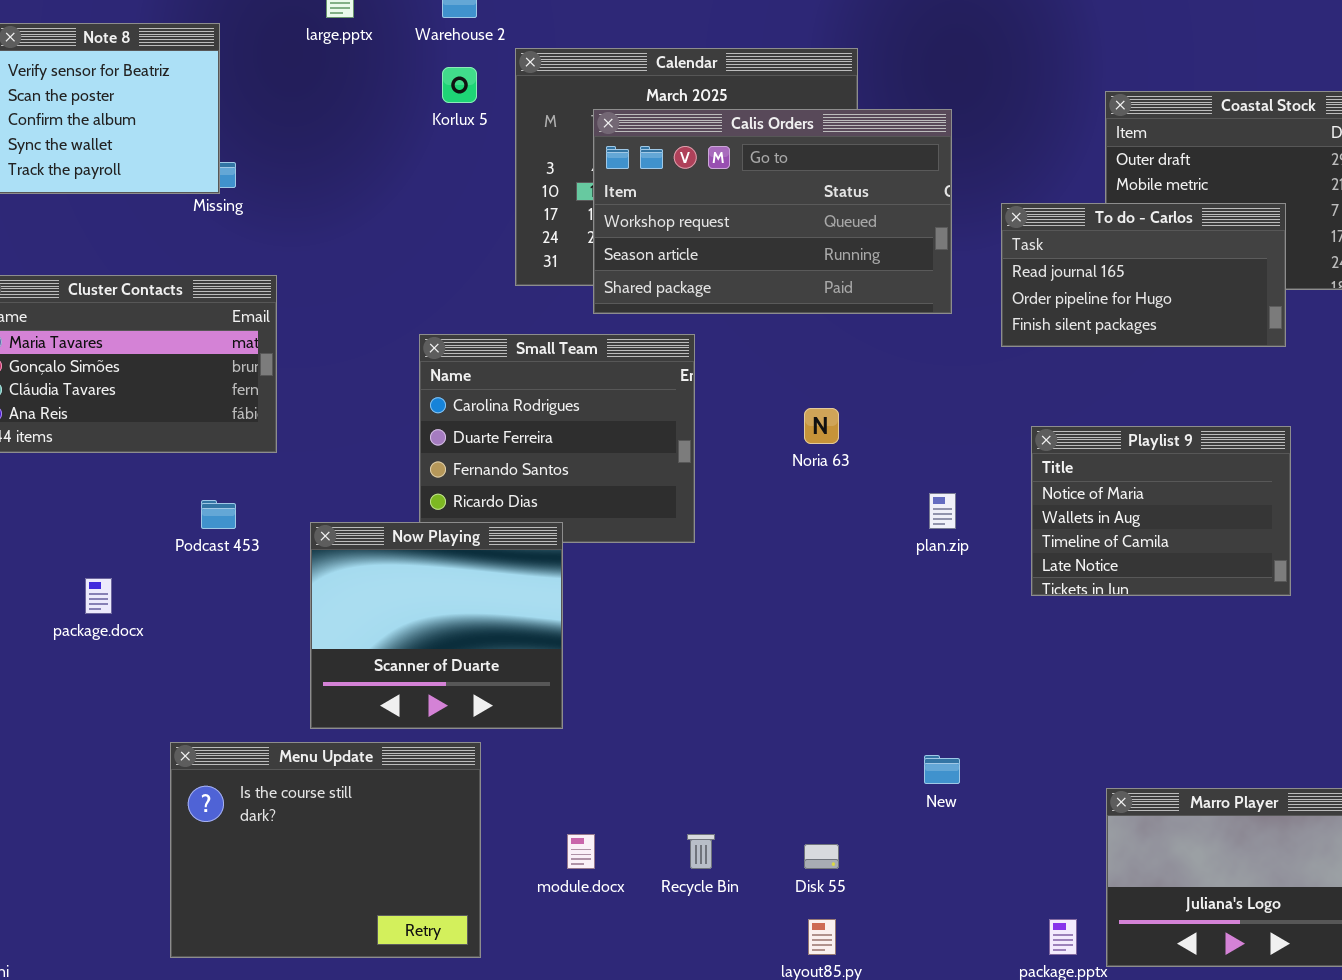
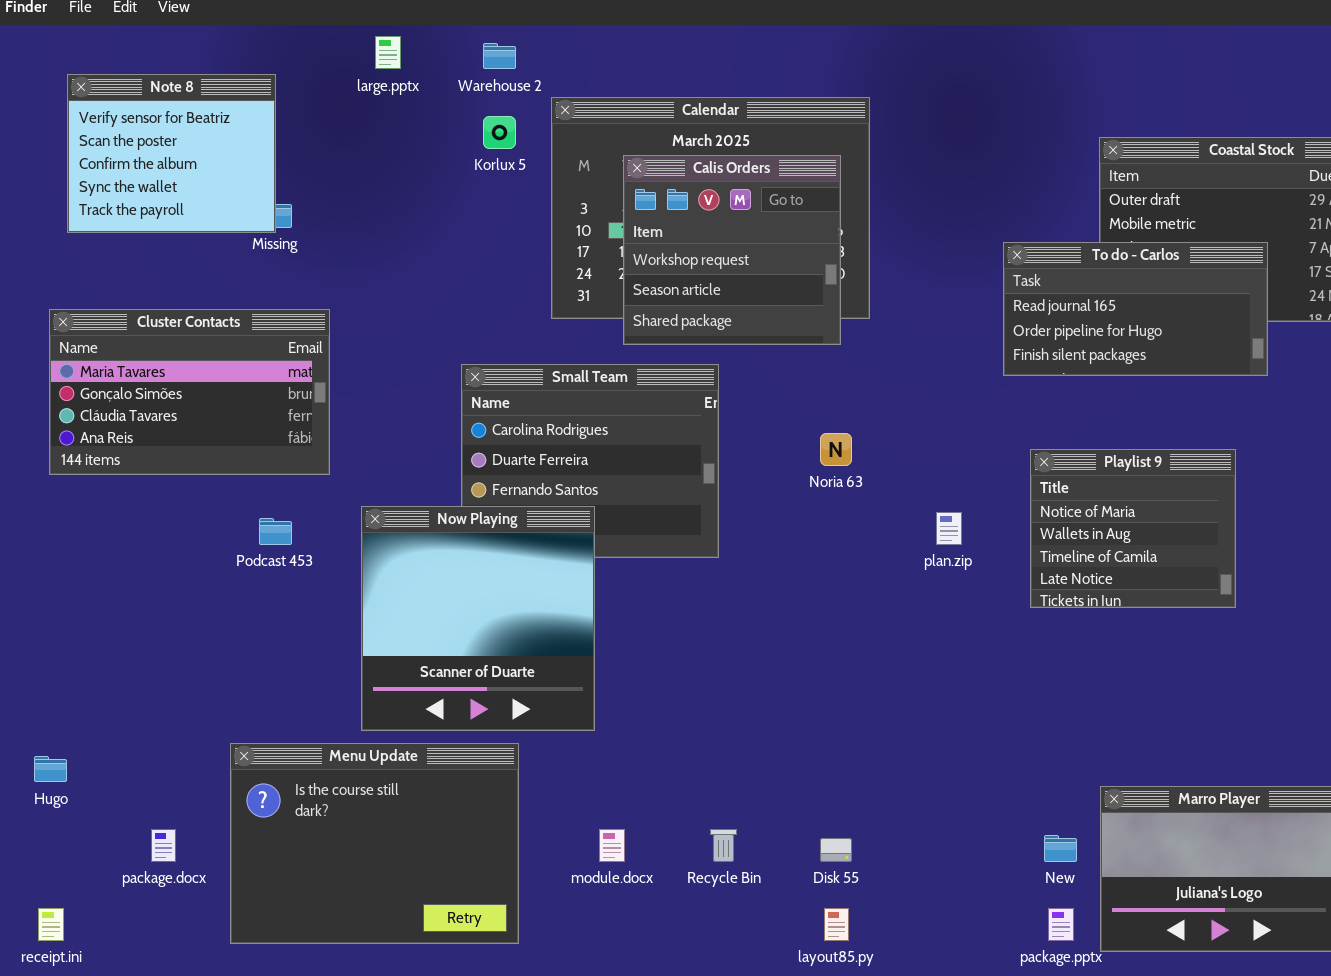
Calis Orders: [593,109,952,314] -> [623,155,841,345], resized
Playlist 9: [1031,426,1291,596] -> [1030,449,1236,608], resized
Now Playing: [310,522,563,729] -> [361,506,595,731], resized
package.docx: [85,578,112,614] -> [151,829,176,862], moved
New: [924,755,960,784] -> [1044,835,1077,862], moved

